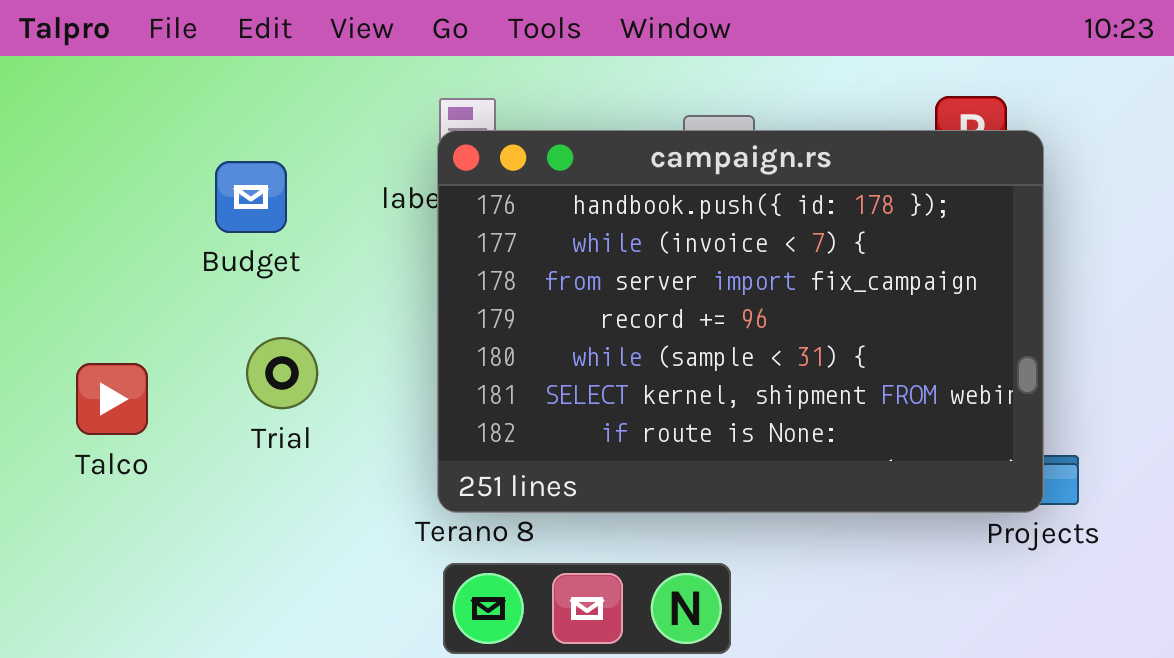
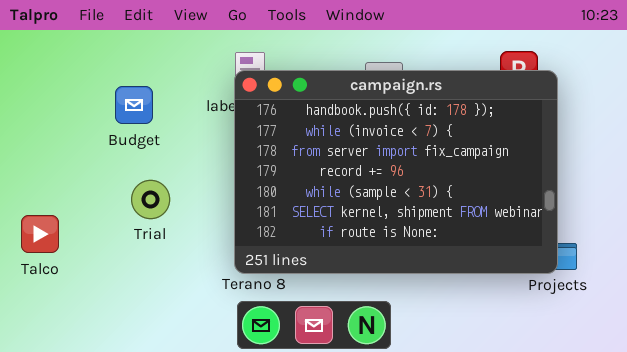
Talco: [76,363,148,435] -> [21,215,59,253], moved

